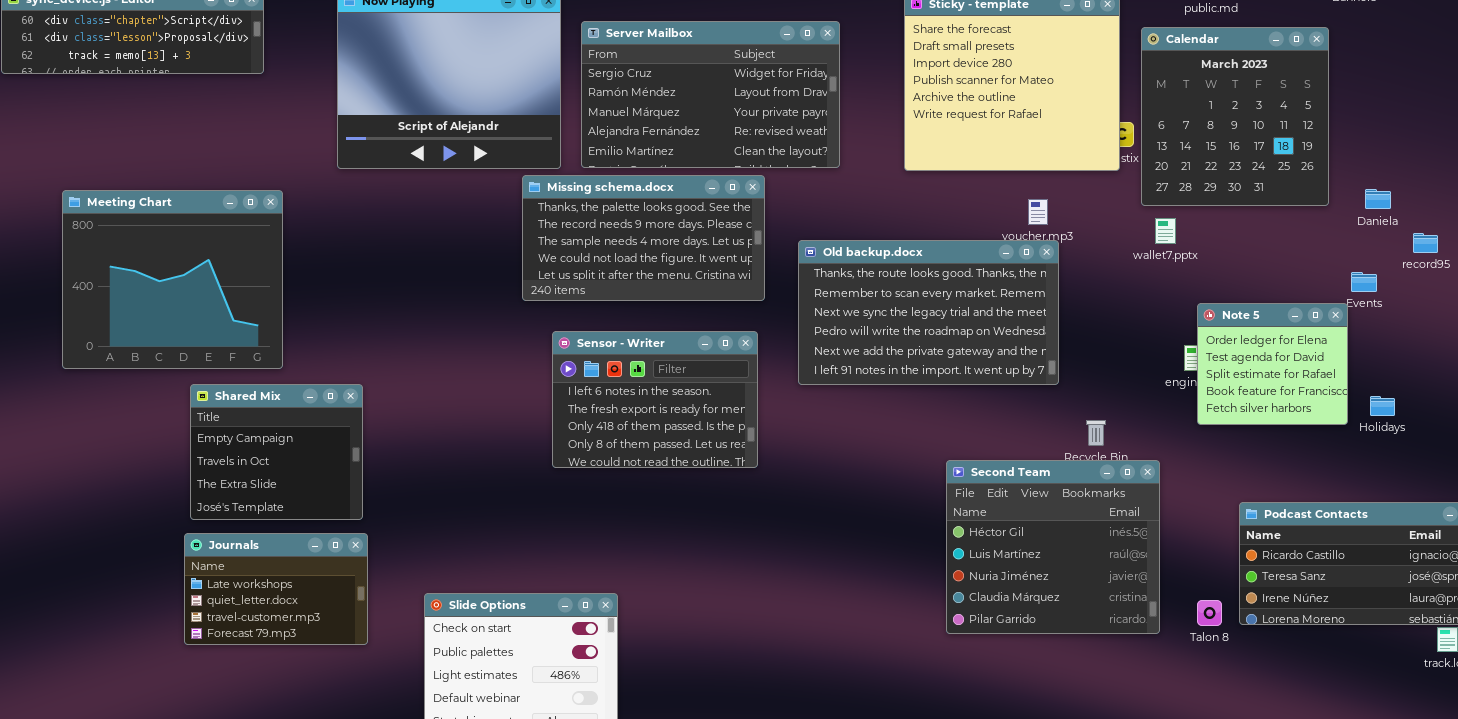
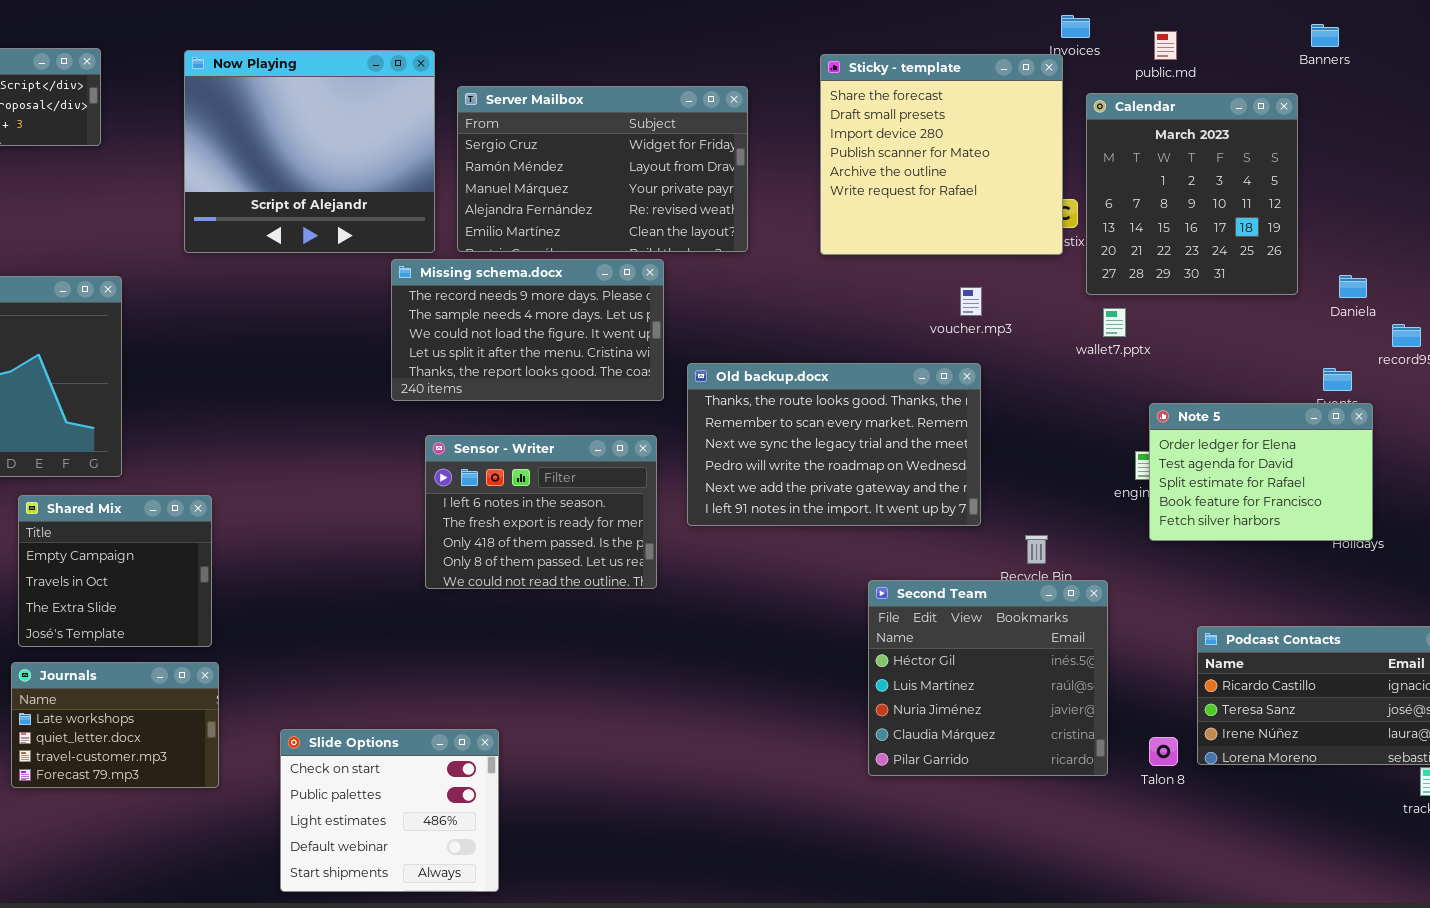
Missing schema.docx: [522,175,765,301] -> [391,259,664,401], scrolled down 1 row
Old backup.docx: [798,240,1059,385] -> [687,363,981,526], moved
Note 5: [1197,303,1348,425] -> [1149,403,1373,541], resized

